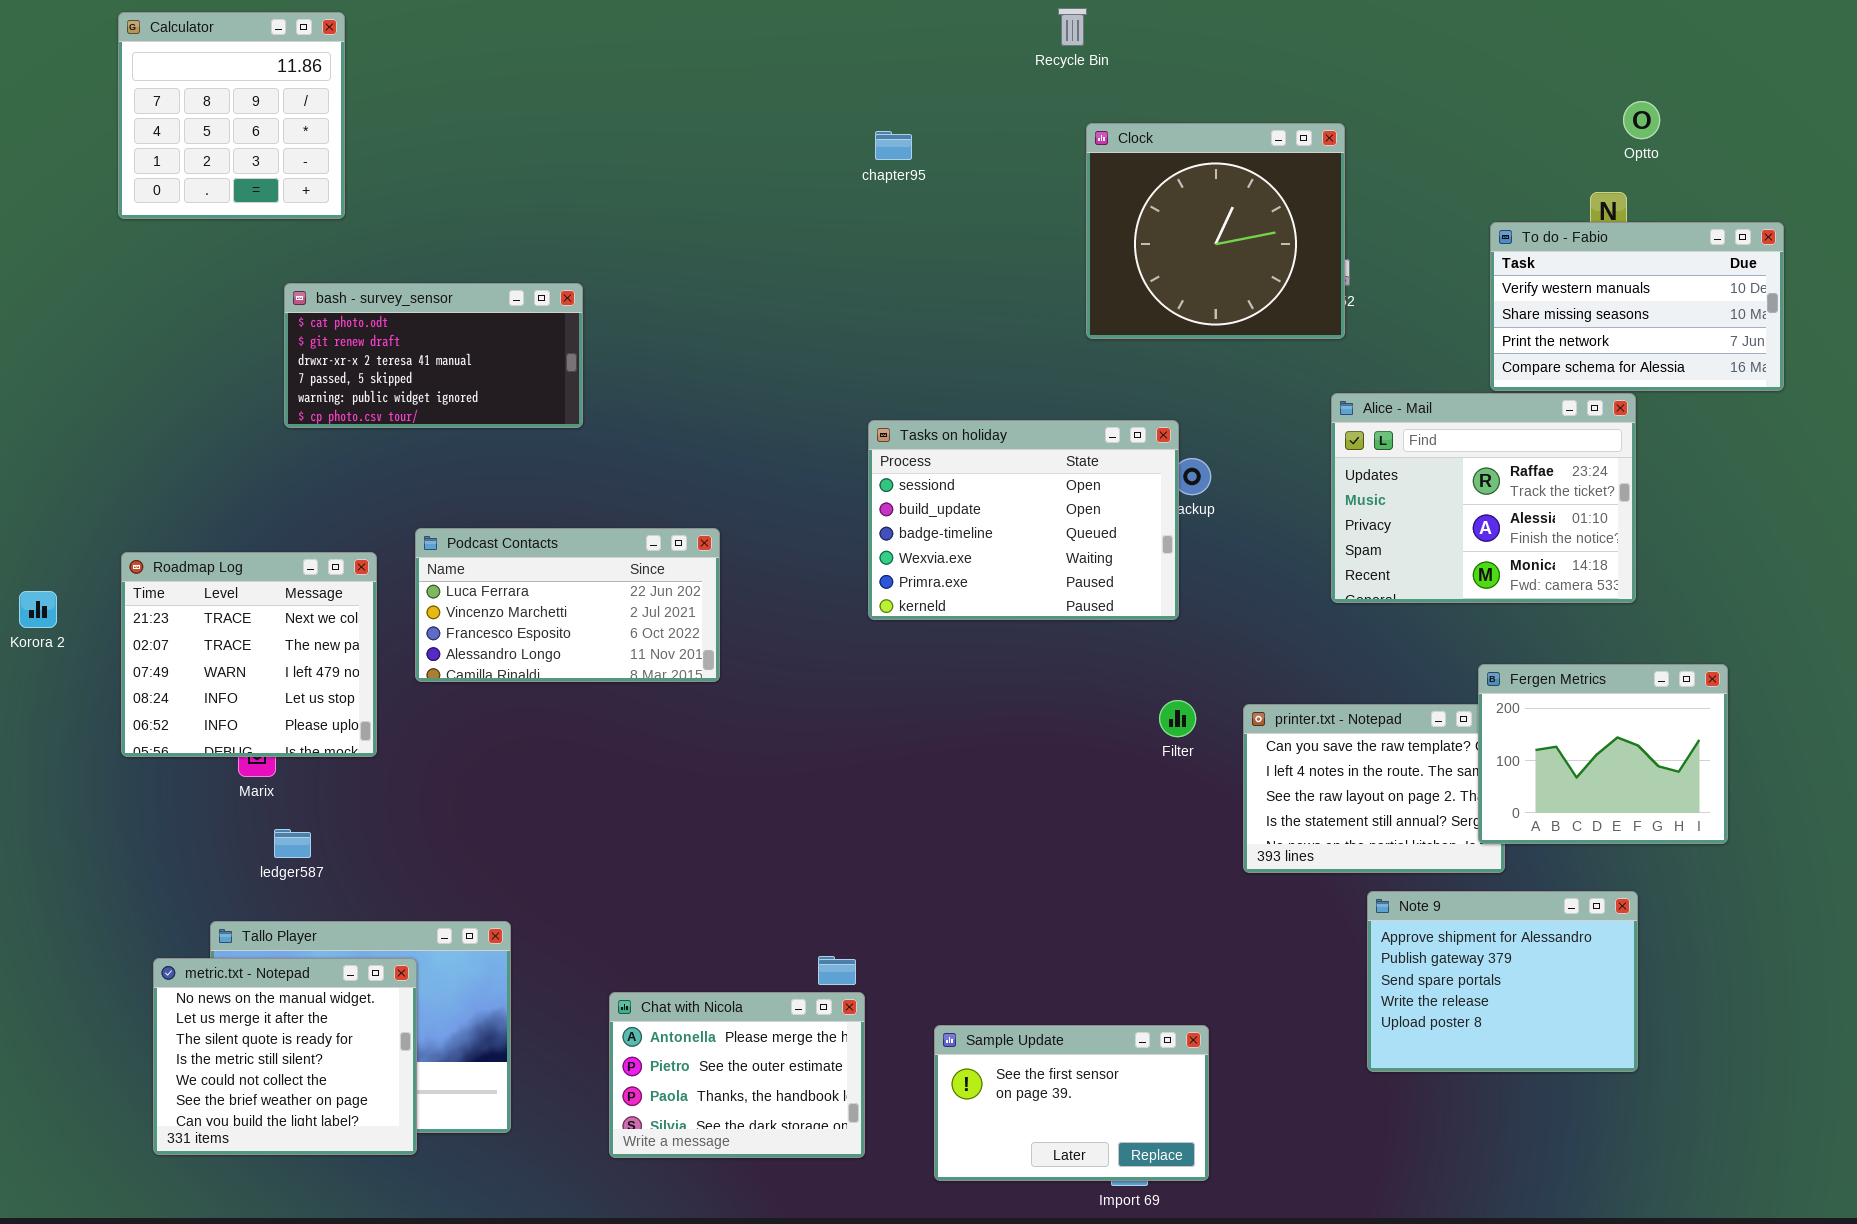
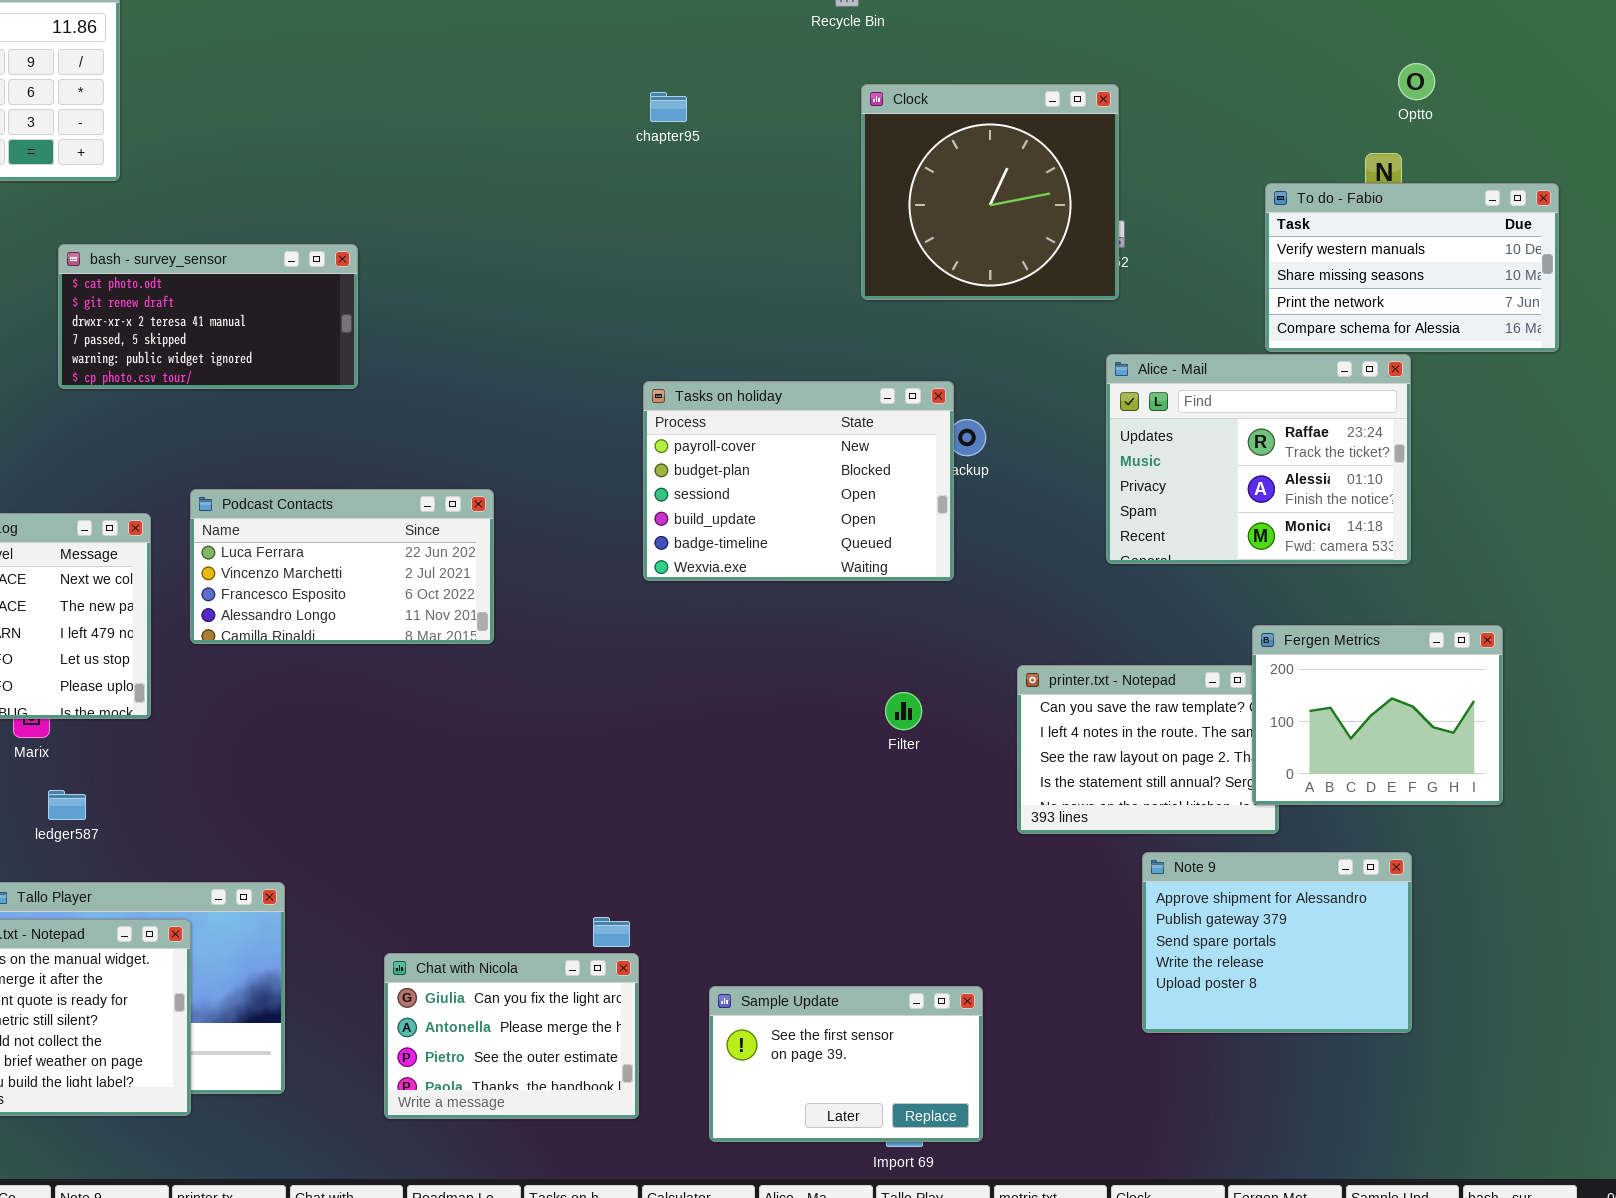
Tasks on holiday: [868,420,1179,620] -> [643,381,954,581], scrolled up 2 rows
Filter: [1159,700,1196,737] -> [885,692,922,730], moved
Chat with Nicola: [609,992,865,1158] -> [384,953,639,1119], scrolled up 1 row

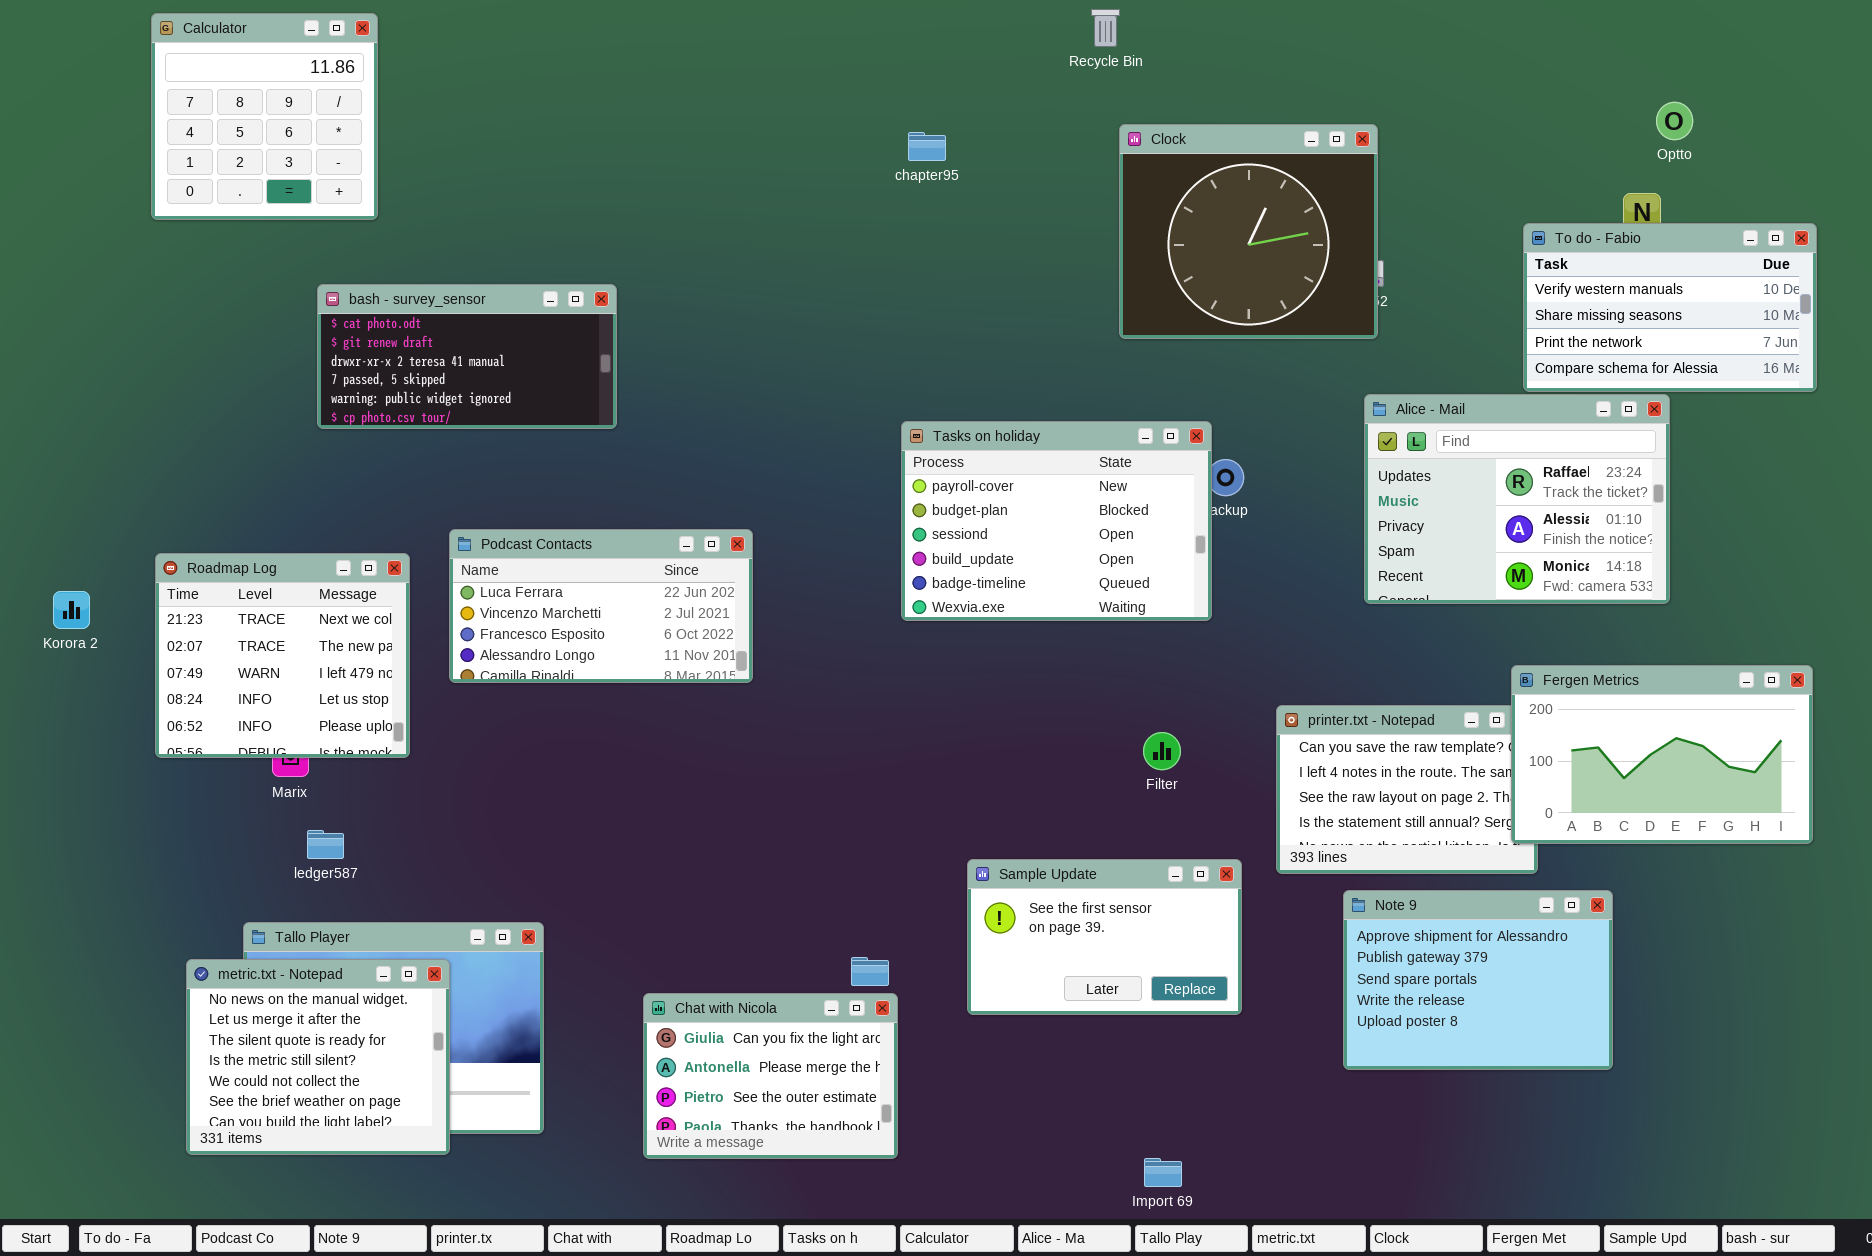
Fergen Metrics: [1252,625,1503,805] -> [1511,665,1813,844], resized
Note 9: [1142,852,1412,1033] -> [1343,890,1613,1070], moved
Sample Update: [709,986,983,1142] -> [967,859,1242,1015], moved

